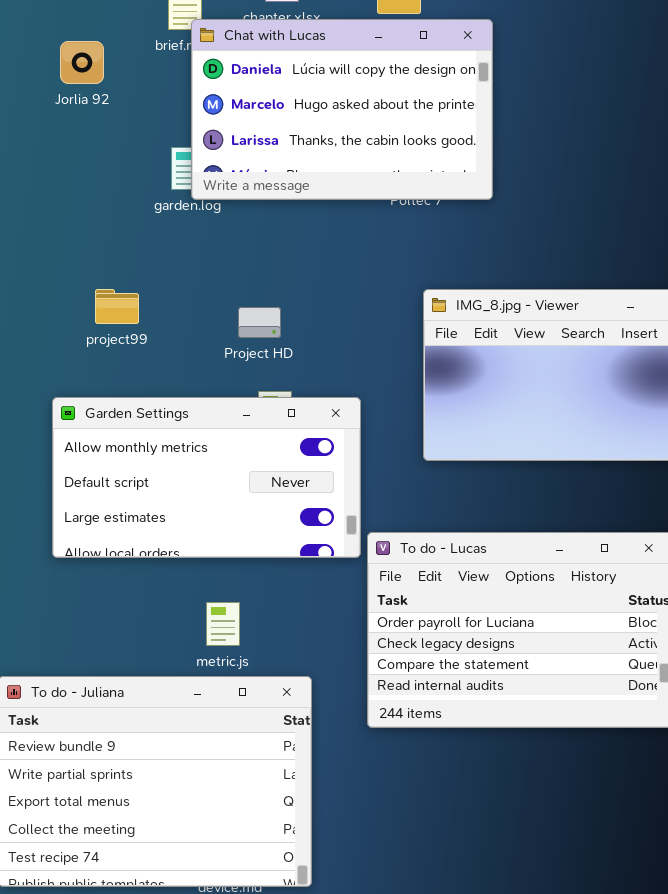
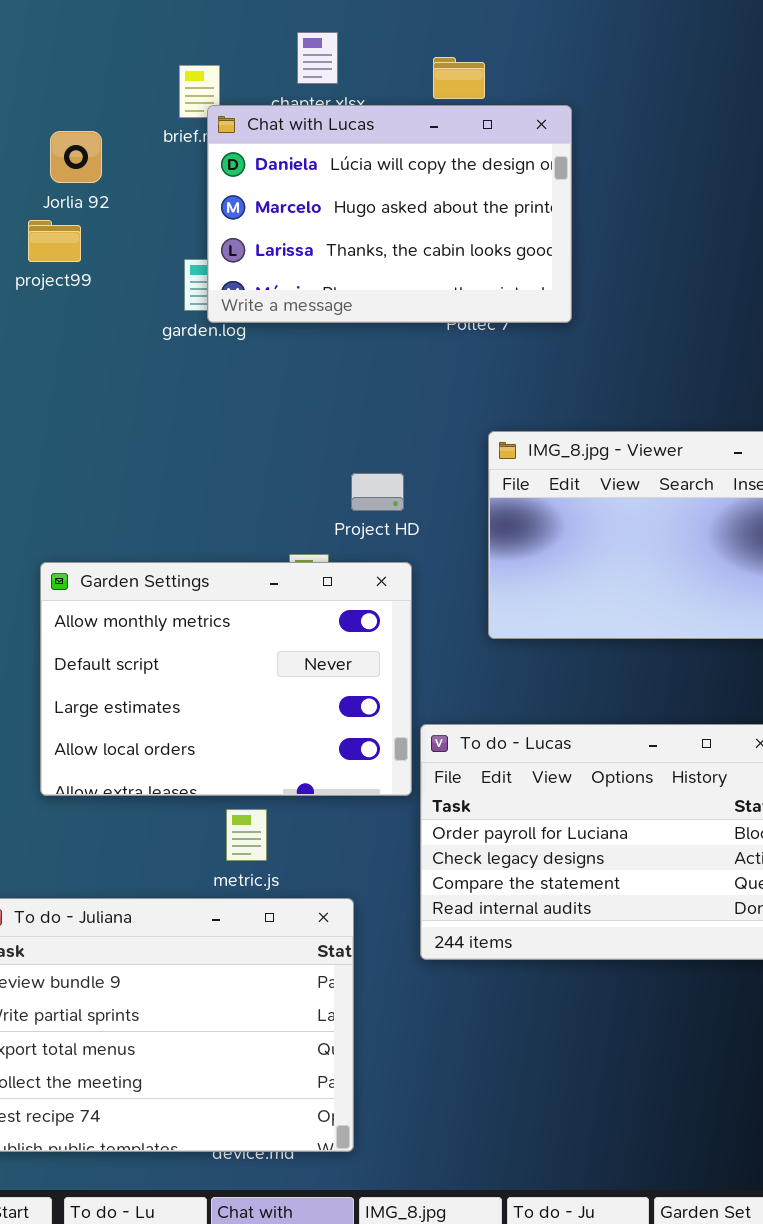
project99: [95,289,139,324] -> [28,220,81,262], moved
Project HD: [238,307,281,338] -> [351,473,404,511], moved
Garden Settings: [52,397,361,558] -> [40,562,412,796], resized

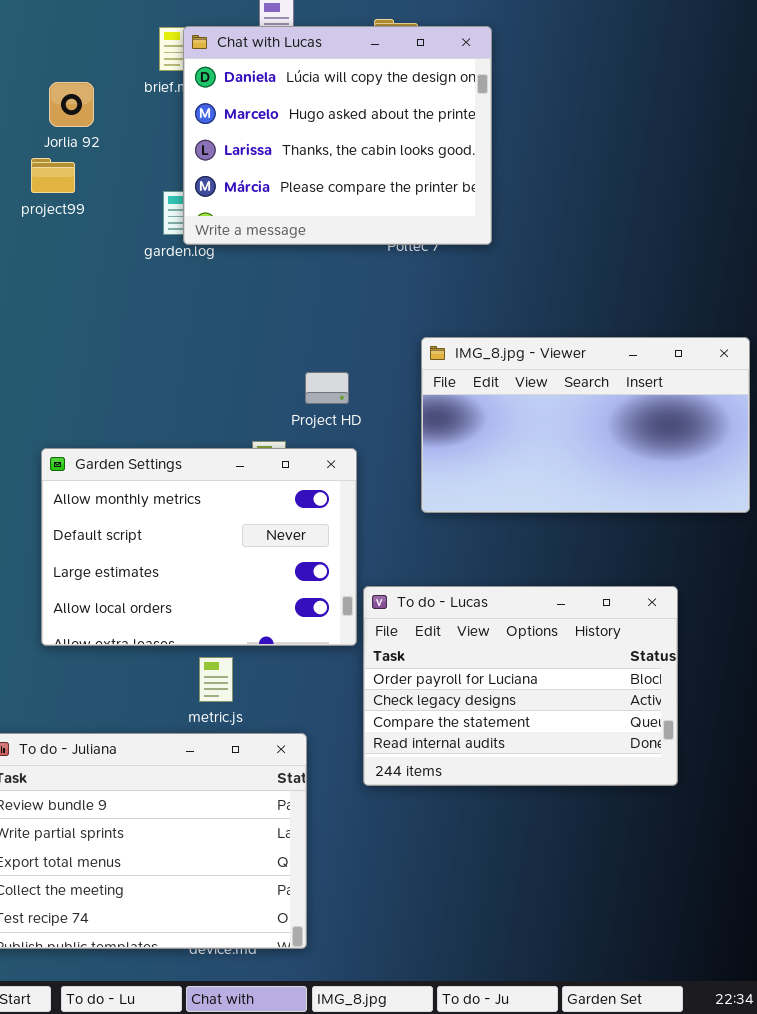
Chat with Lucas: [207,105,572,323] -> [183,26,492,245], resized

